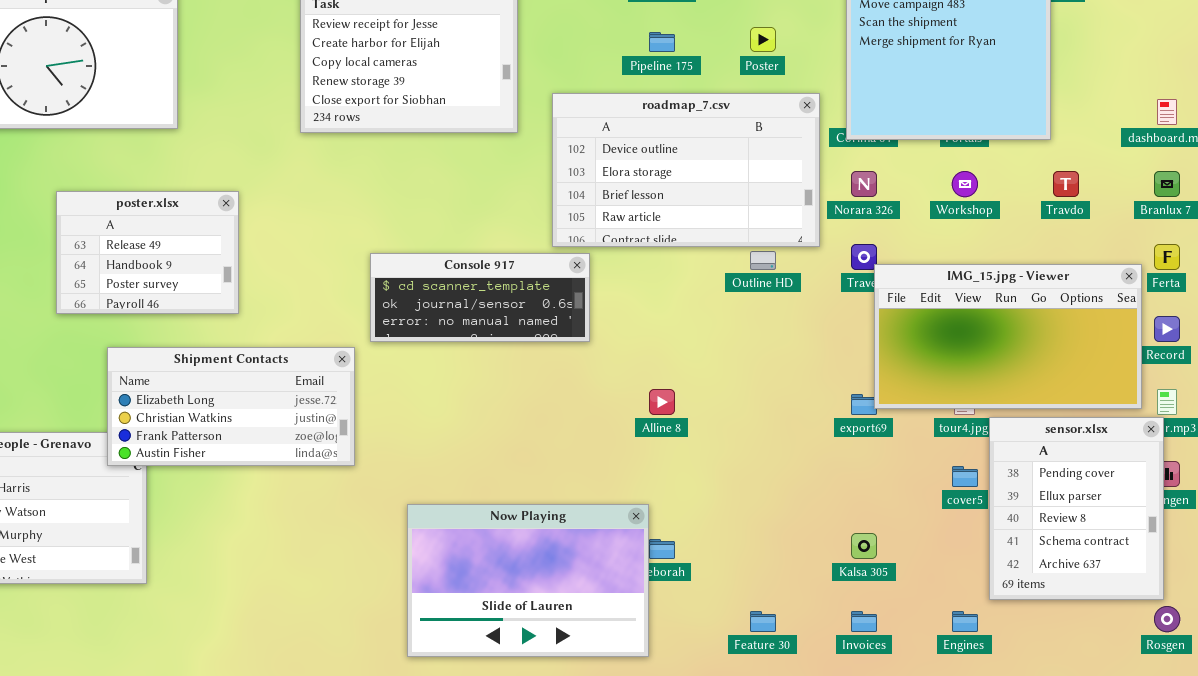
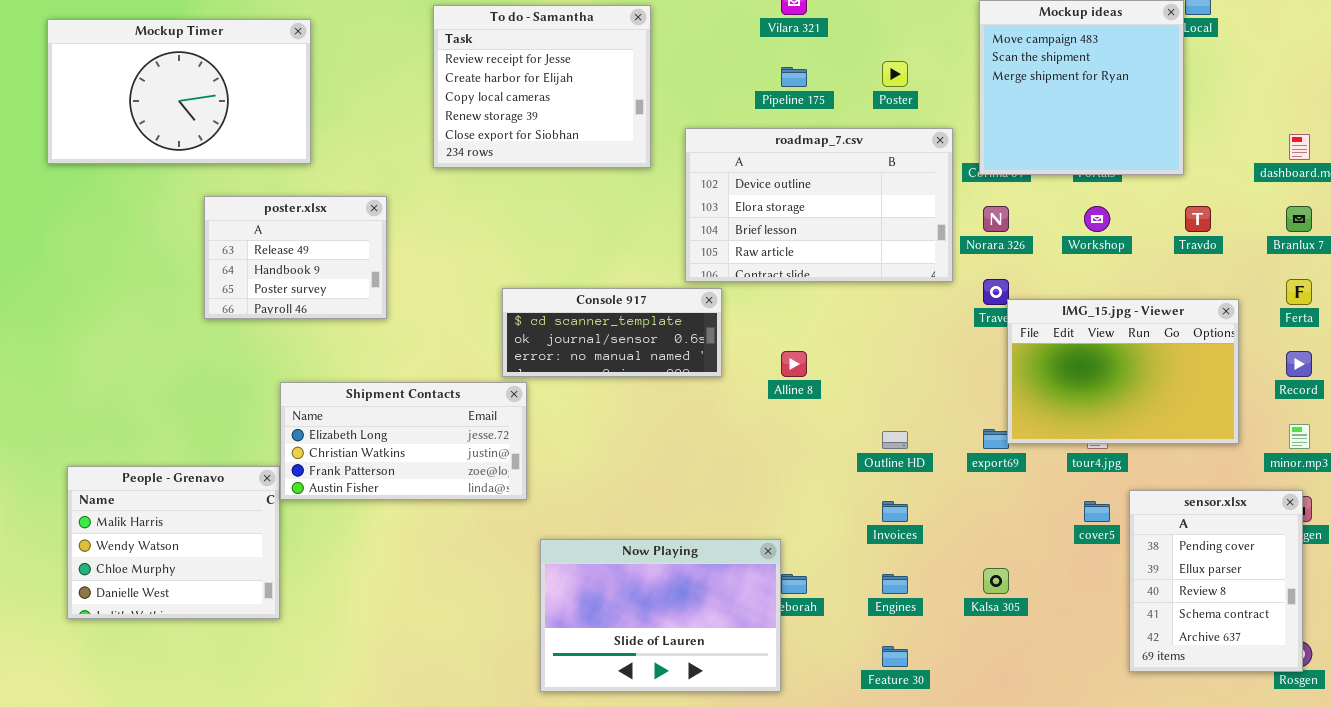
poster.xlsx: [56,191,239,314] -> [204,196,387,319], moved
Outline HD: [750,251,776,270] -> [882,431,908,449], moved
IMG_15.jpg - Viewer: [874,264,1142,409] -> [1007,299,1239,444], resized
Shipment Contacts: [107,347,355,466] -> [280,382,527,500], moved
Alline 8: [649,389,675,415] -> [781,351,807,377], moved
sensor.xlsx: [989,417,1164,600] -> [1129,490,1303,672], moved
Invoices: [851,611,877,632] -> [882,501,908,522], moved
Engines: [952,611,978,632] -> [882,574,908,594], moved

